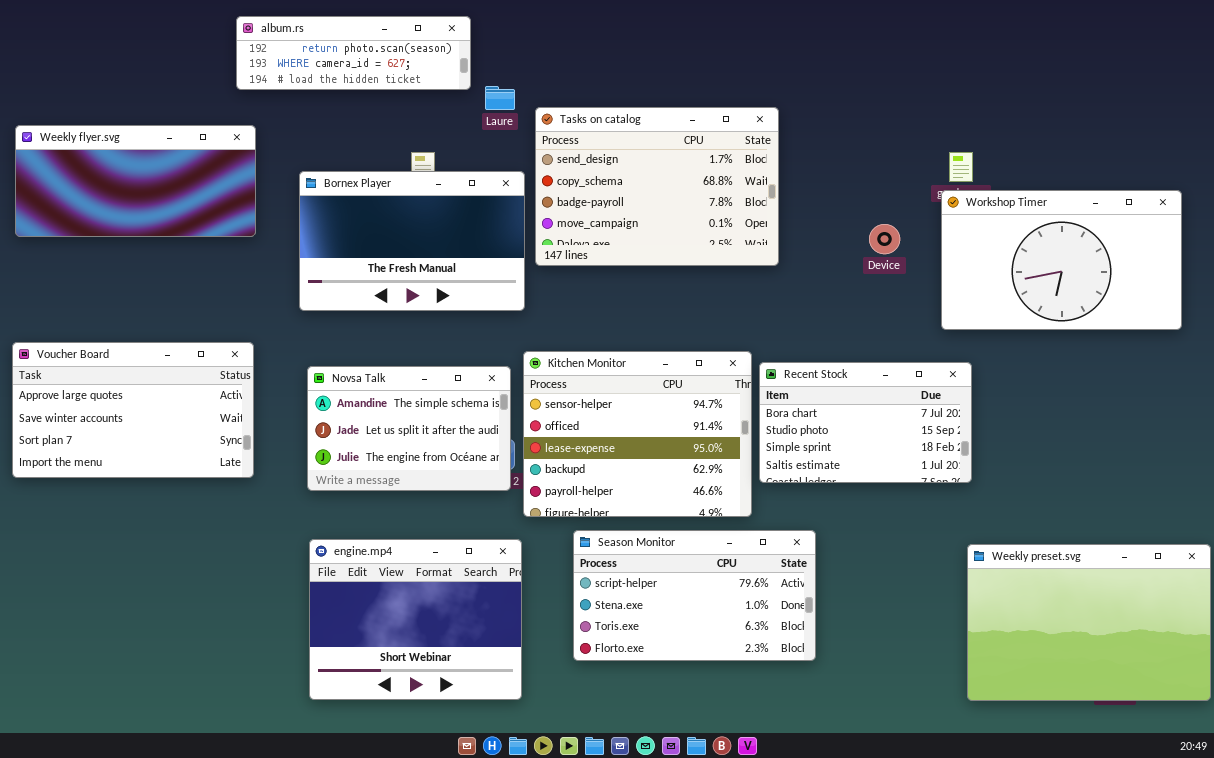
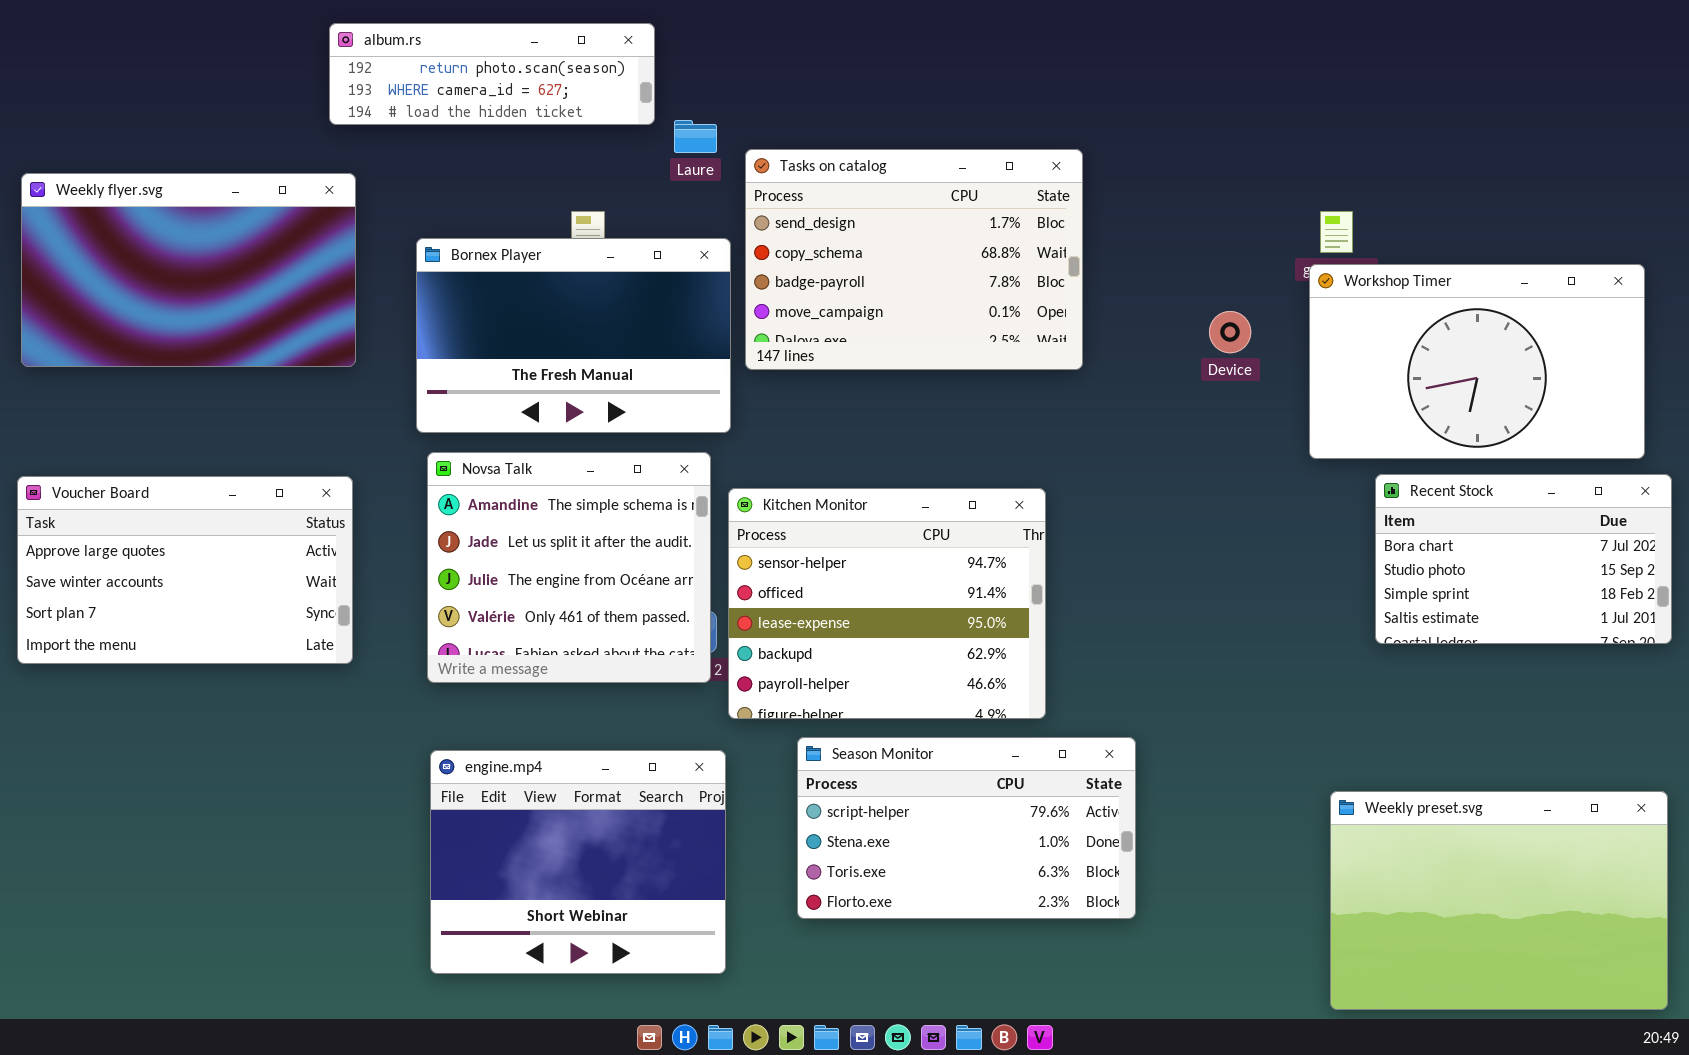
Weekly flyer.svg: [15,125,256,237] -> [21,173,356,367], resized
Recent Stock: [759,362,972,483] -> [1375,474,1672,644], moved
Novsa Talk: [307,366,511,491] -> [427,452,711,683], resized
Weekly preset.svg: [967,544,1211,701] -> [1330,791,1668,1010], moved

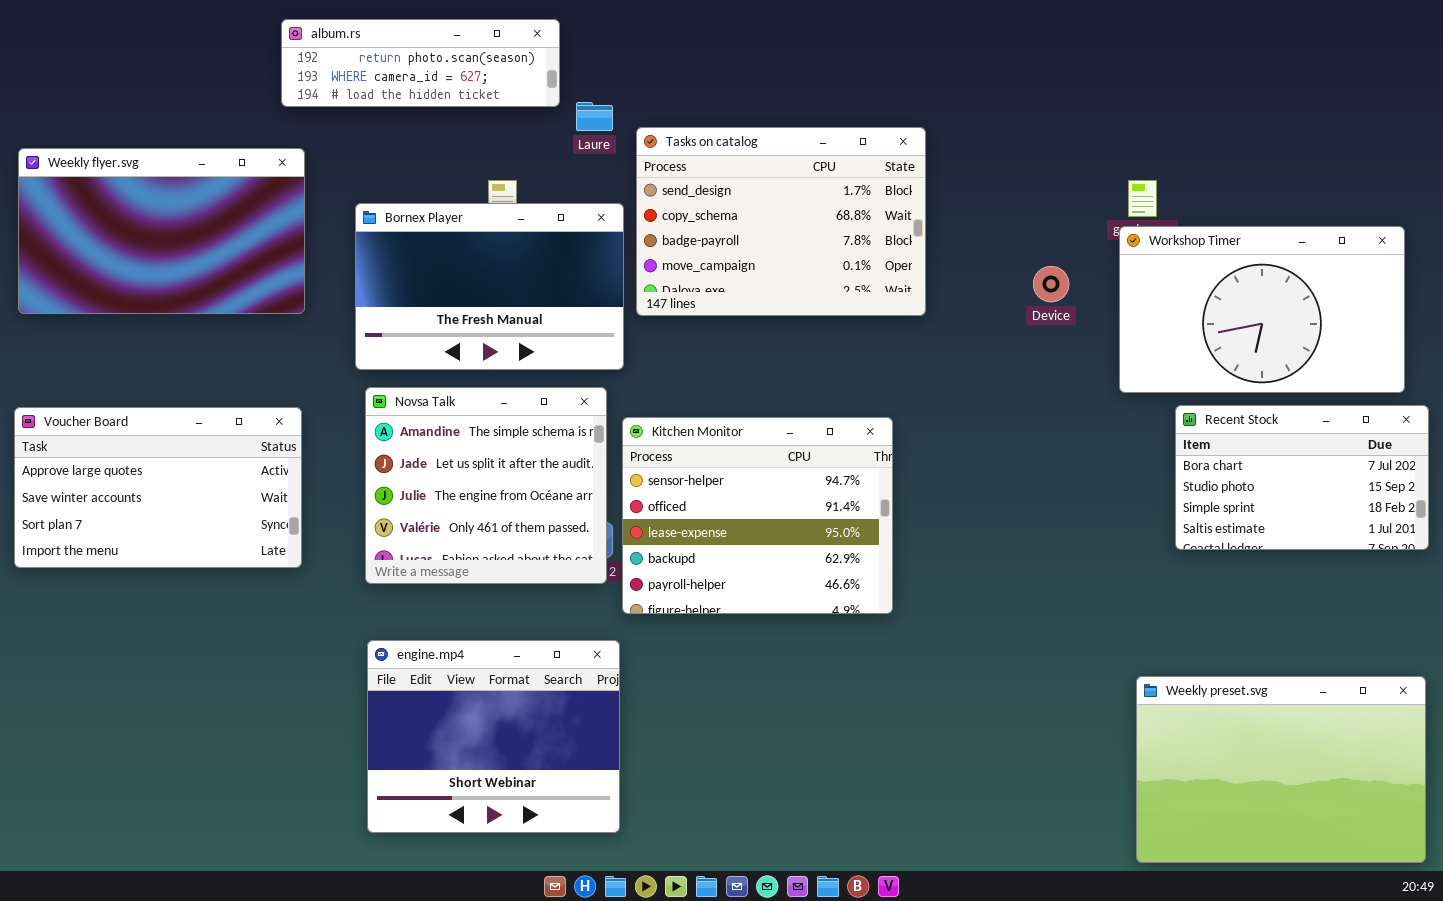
Season Monitor: [797,737,1136,919] -> none, closed

